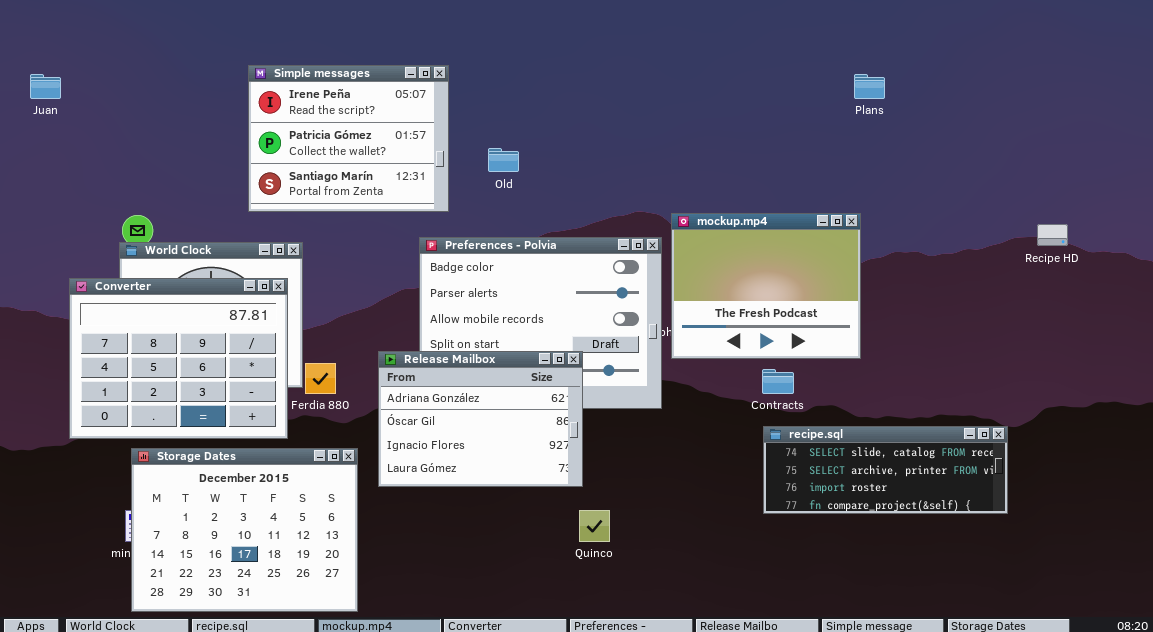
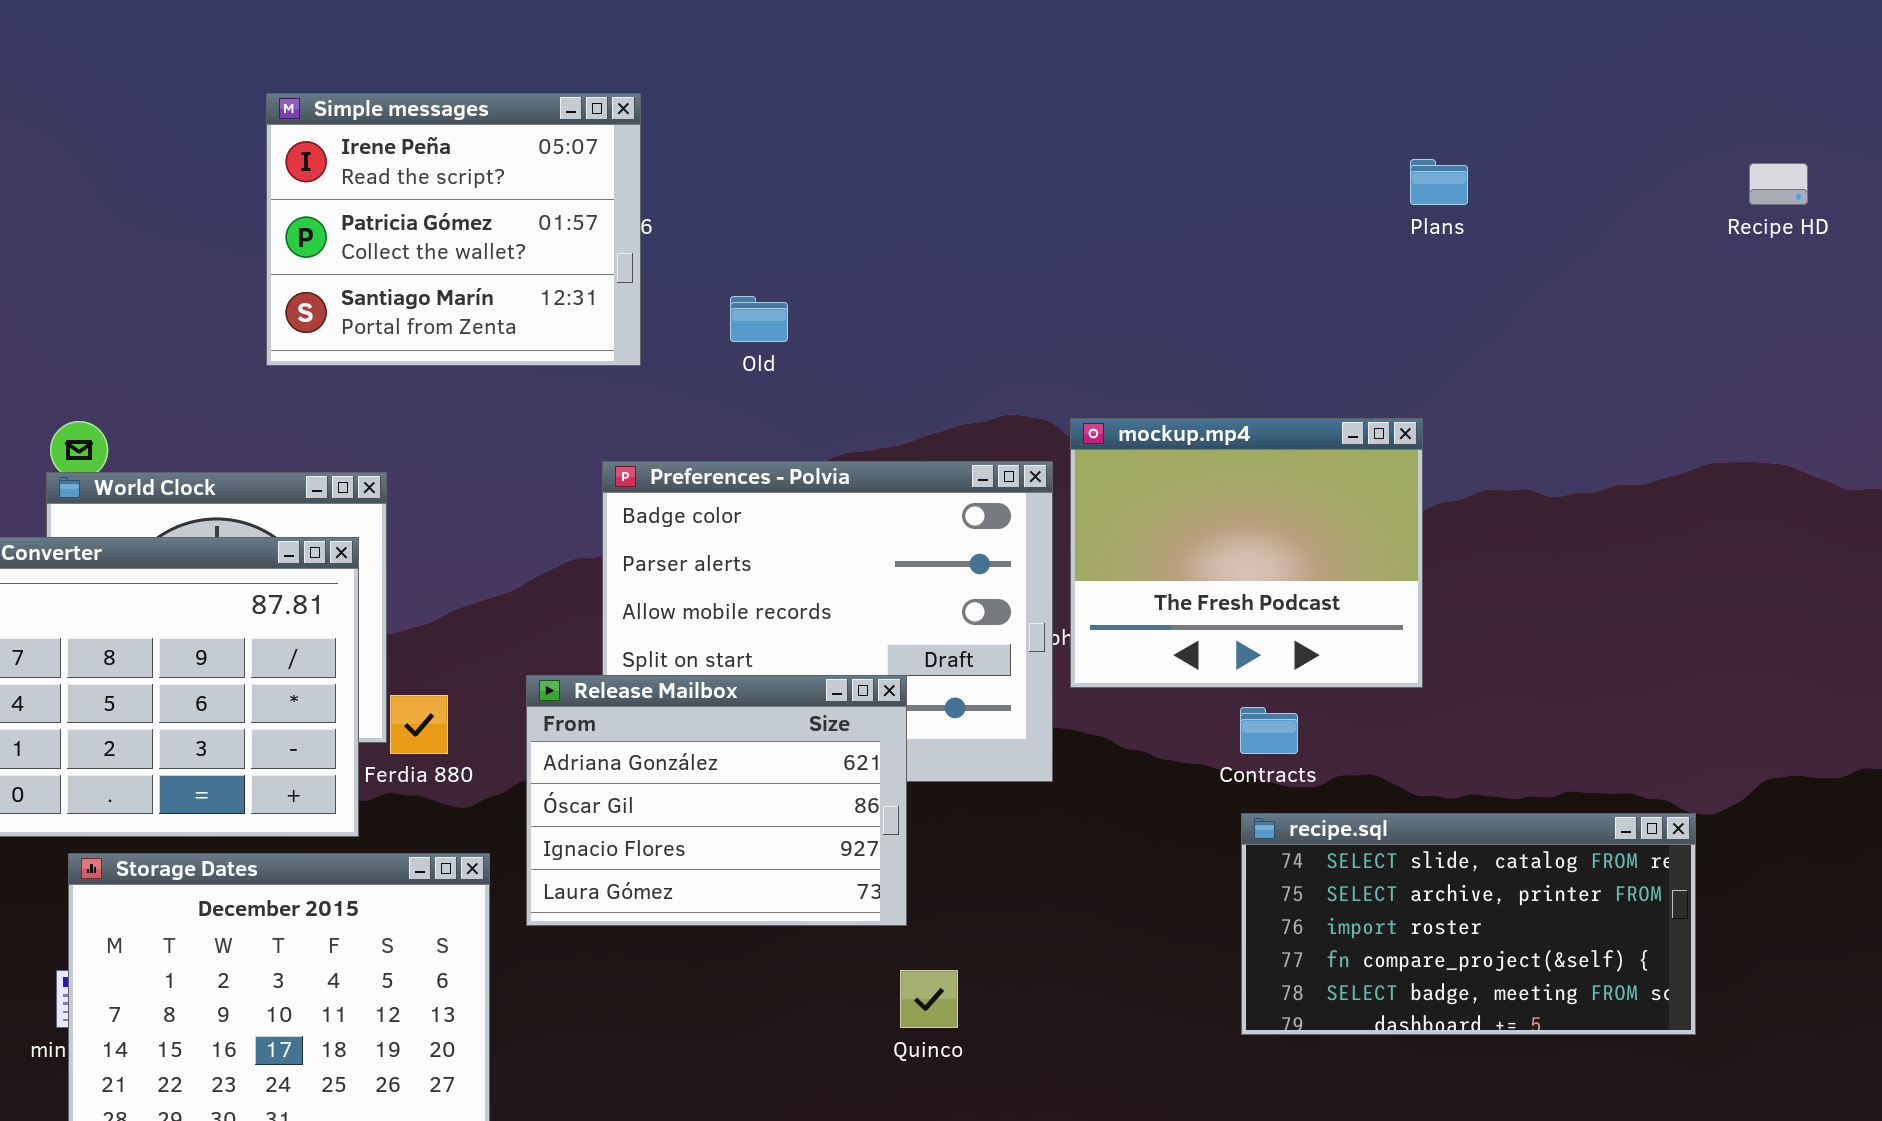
Simple messages: [248,65,449,212] -> [266,93,641,366], moved
Recipe HD: [1037,224,1068,246] -> [1749,163,1808,205], moved
recipe.sql: [763,426,1008,514] -> [1241,813,1696,1035], resized

